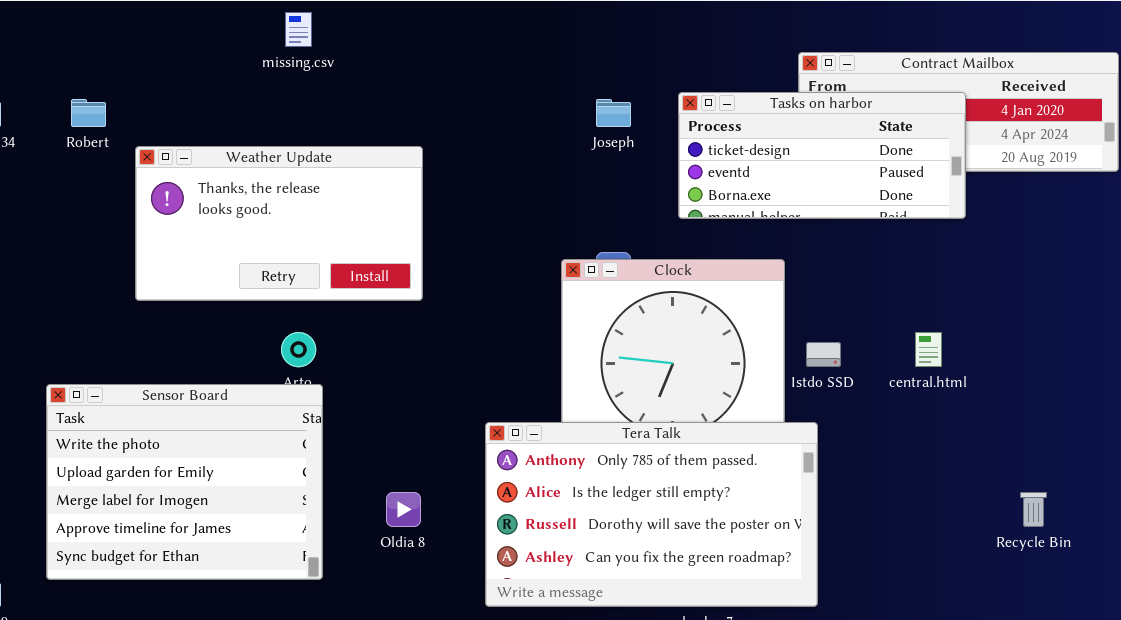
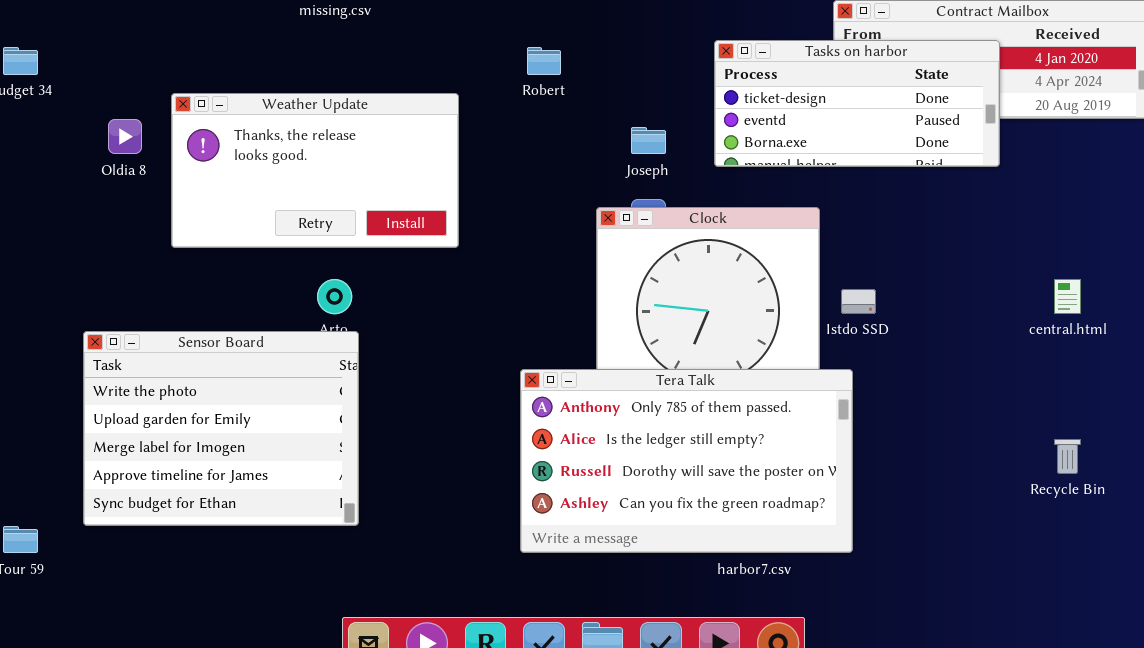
Robert: [71,99,106,127] -> [527,47,561,75], moved
Joseph: [596,99,631,127] -> [631,127,666,154], moved
central.html: [915,332,942,367] -> [1054,279,1081,314], moved
Oldia 8: [386,492,421,527] -> [108,119,142,154], moved

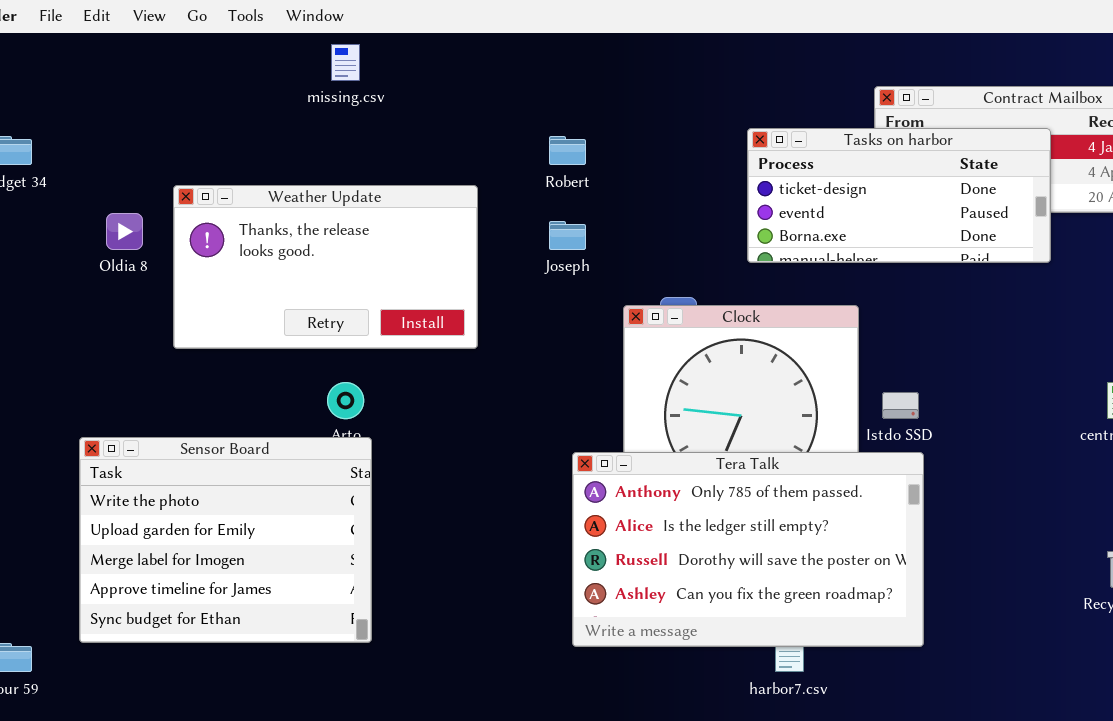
Joseph: [631,127,666,154] -> [549,221,586,250], moved
Tera Talk: [520,369,853,553] -> [572,452,924,647], moved

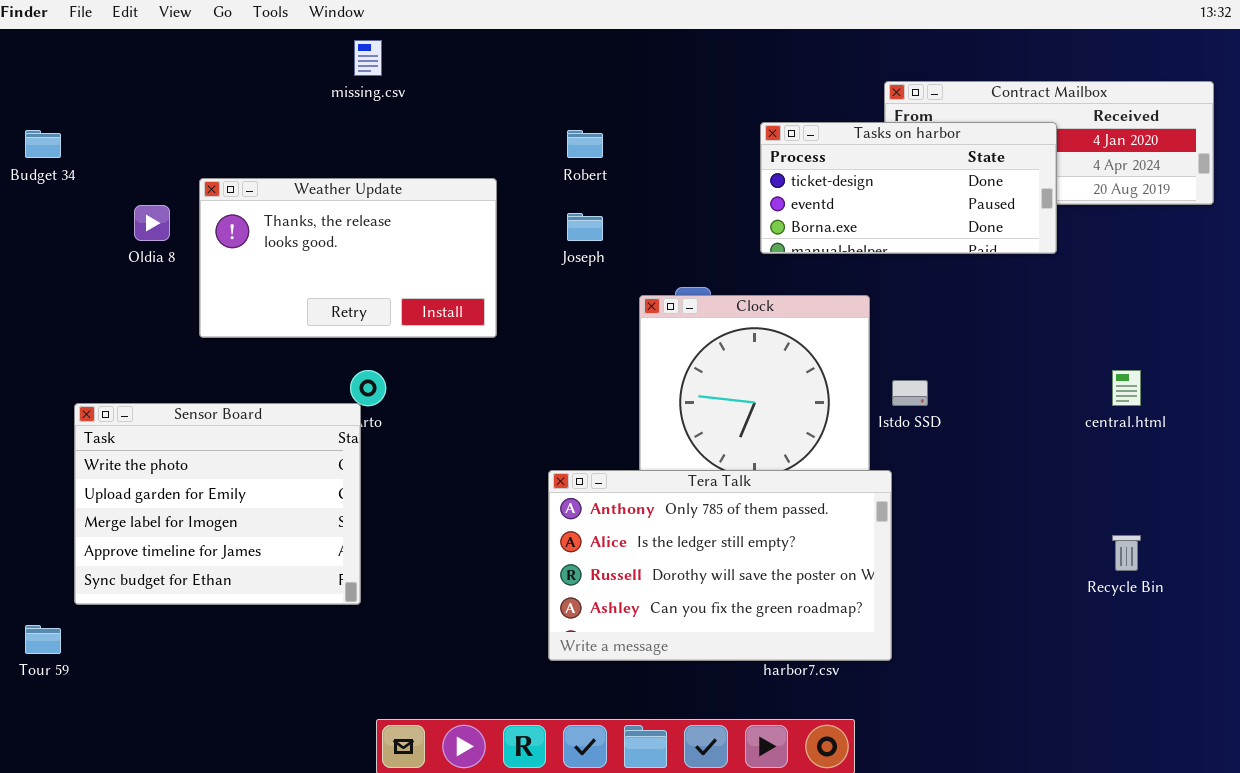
Sensor Board: [79,437,372,643] -> [74,403,361,605], moved
Tera Talk: [572,452,924,647] -> [548,470,892,661], moved

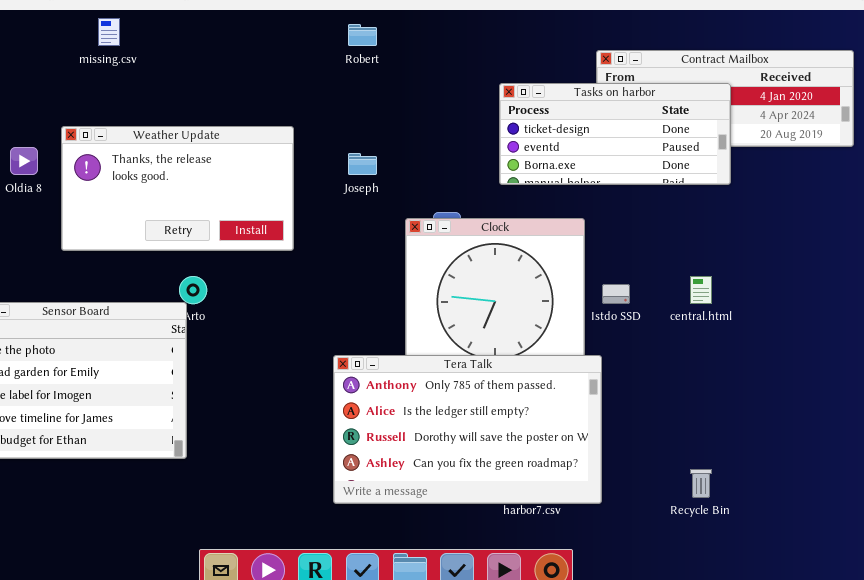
missing.csv: [354,40,382,76] -> [98,18,120,46], moved
Robert: [567,130,603,158] -> [348,24,377,46], moved
central.html: [1112,370,1141,406] -> [690,276,712,304], moved
Recycle Bin: [1112,535,1141,571] -> [690,469,712,498], moved

